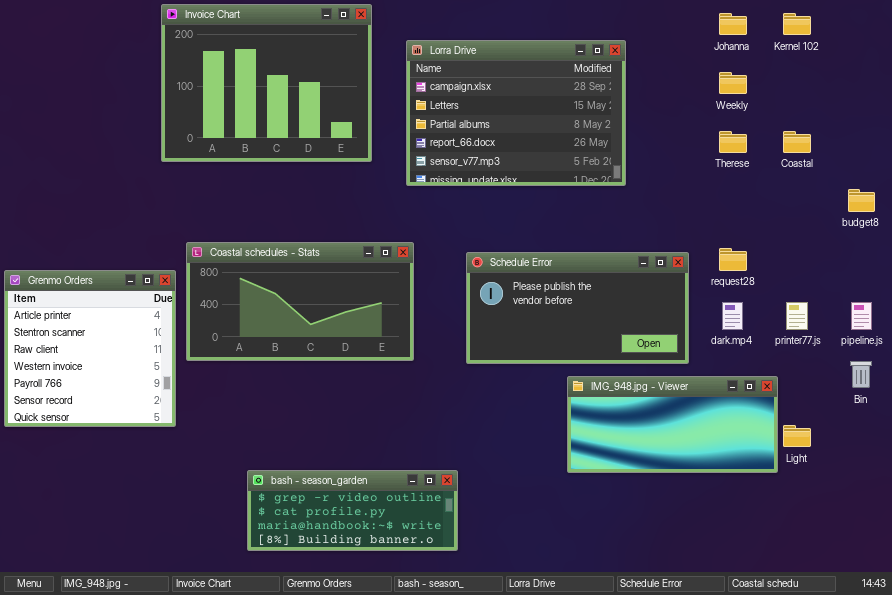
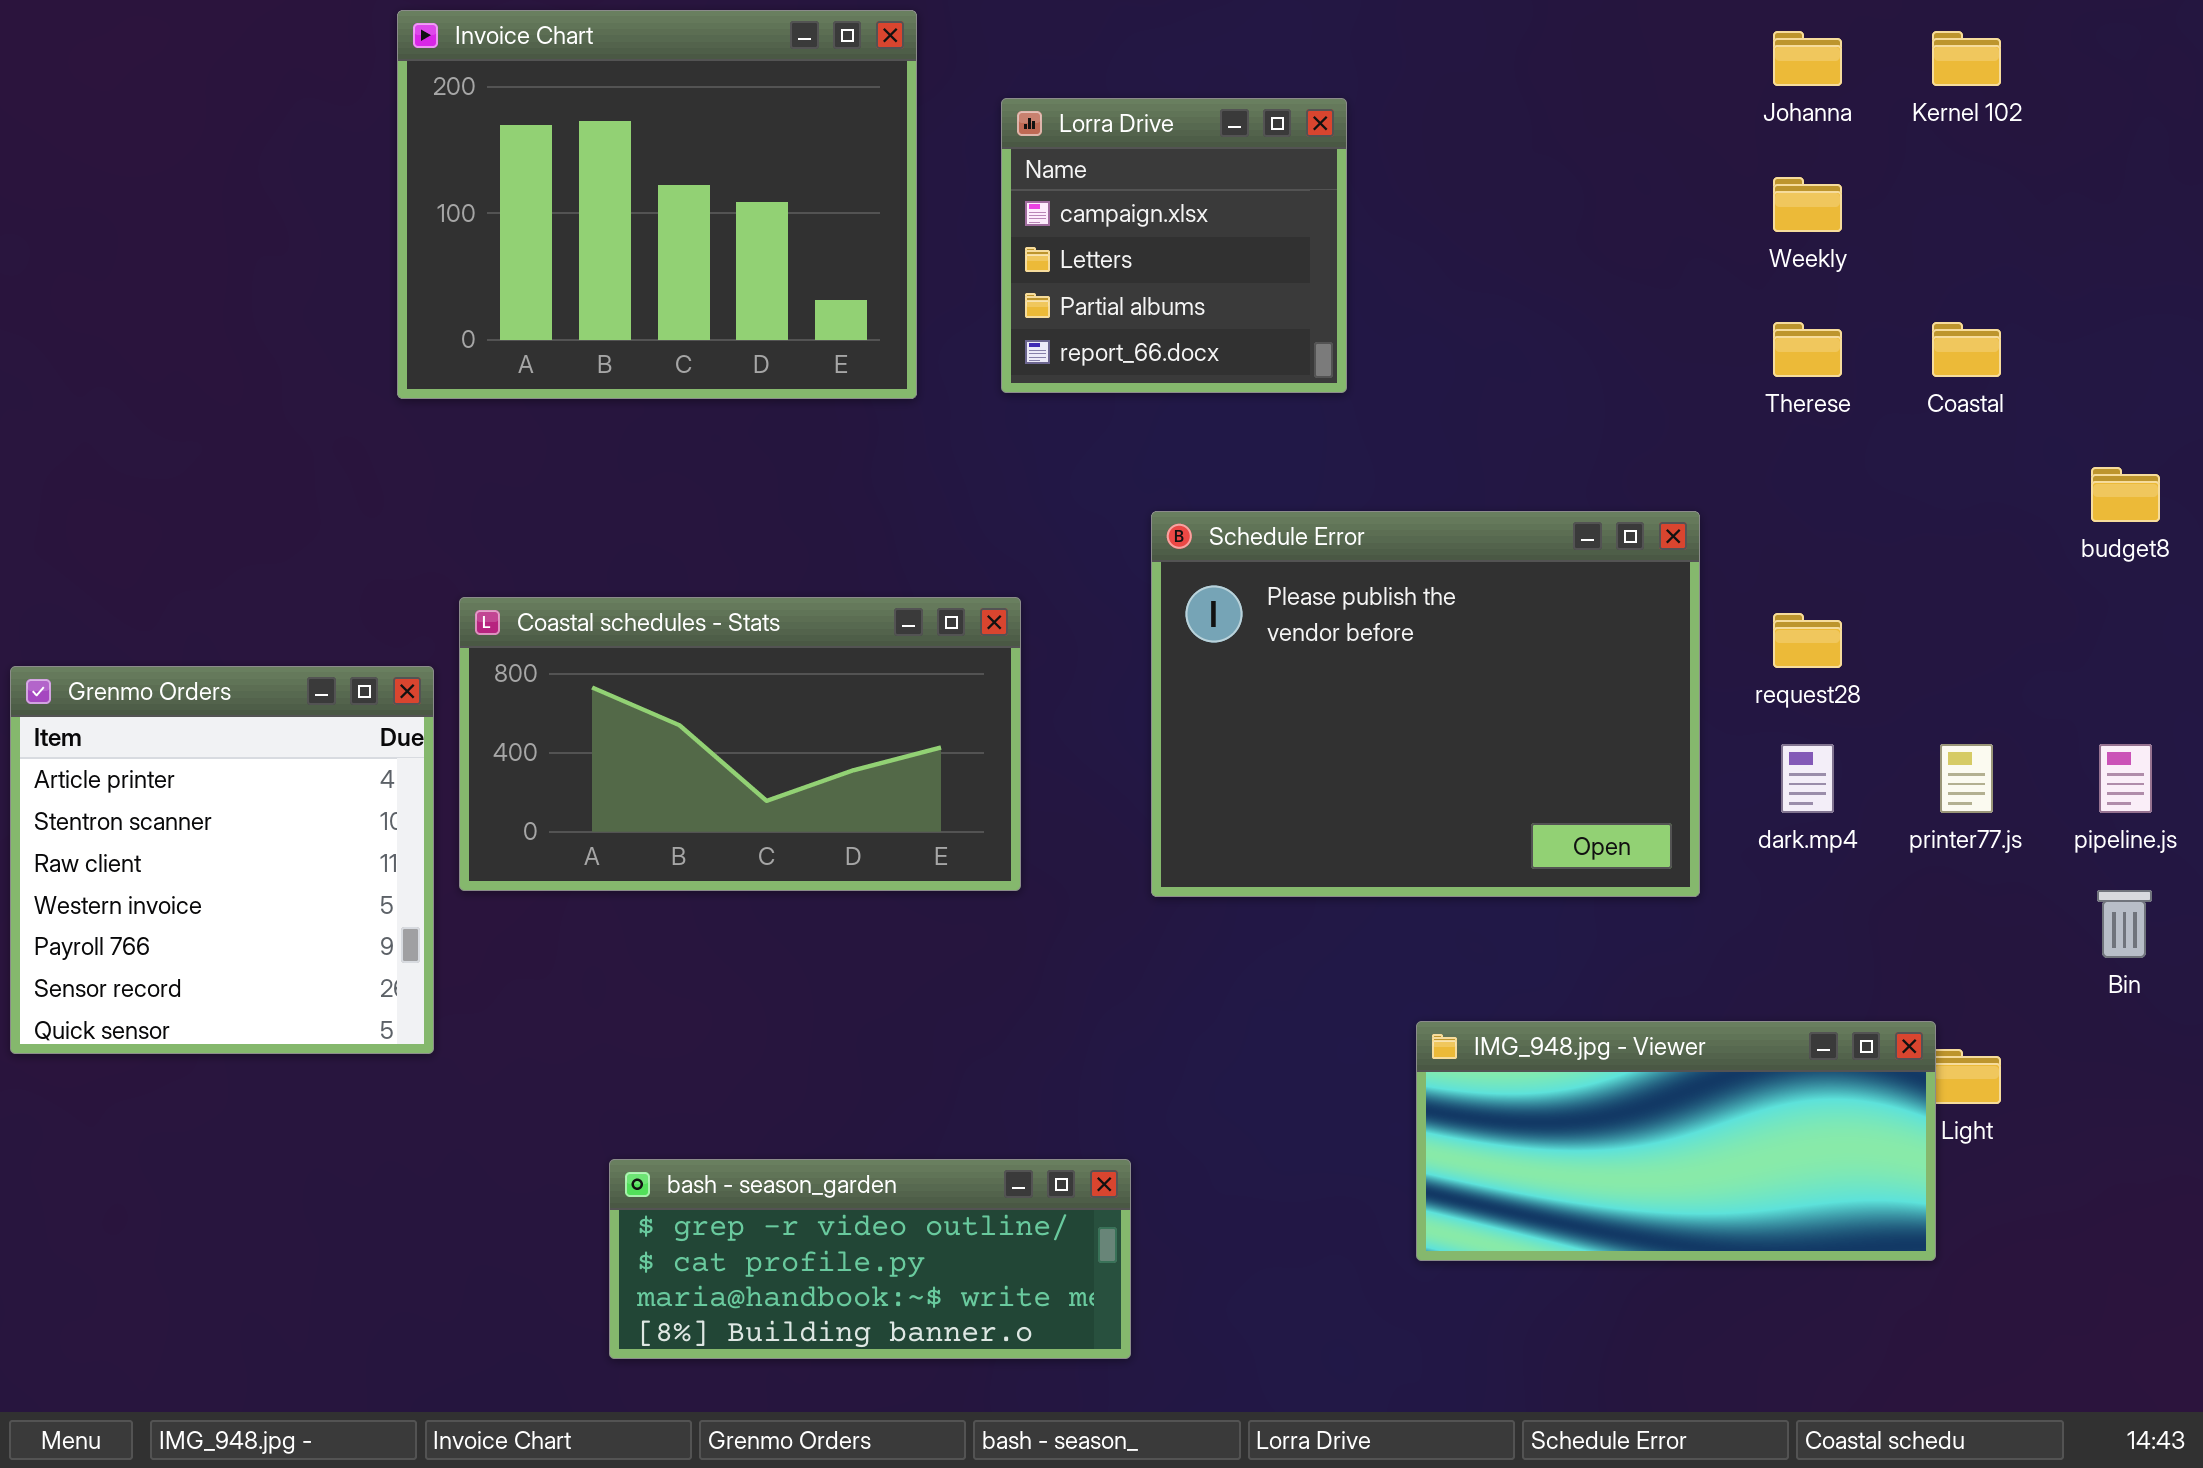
Lorra Drive: [406,40,626,186] -> [1001,98,1347,393], resized
Schedule Error: [466,252,689,364] -> [1151,511,1700,897], resized
IMG_948.jpg - Viewer: [567,376,778,473] -> [1416,1021,1936,1261], moved

